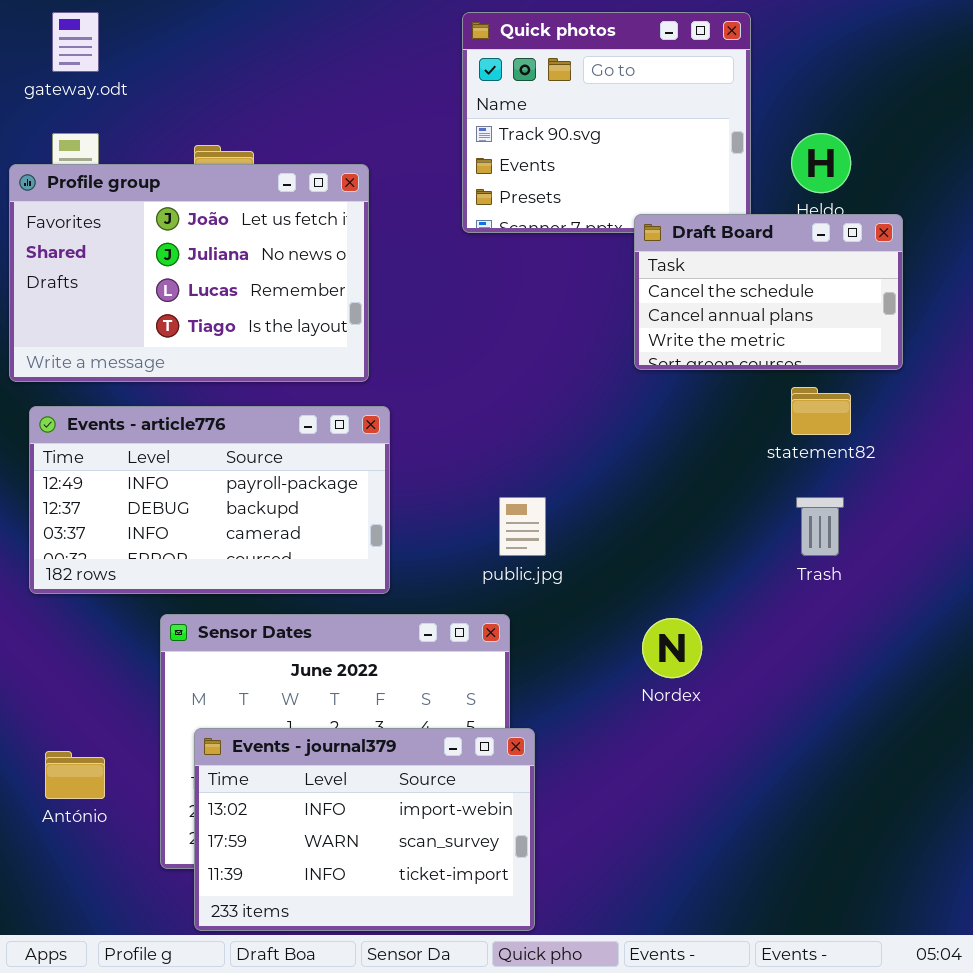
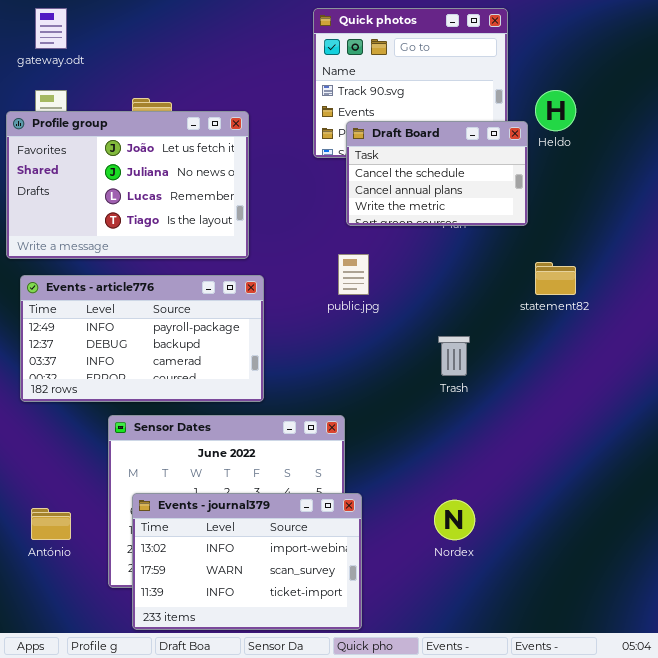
Draft Board: [634,214,903,370] -> [346,121,528,226], moved
public.jpg: [499,497,546,556] -> [338,254,369,295], moved
Trash: [796,497,844,556] -> [438,336,470,376], moved
Nordex: [642,618,702,678] -> [434,500,475,540], moved

